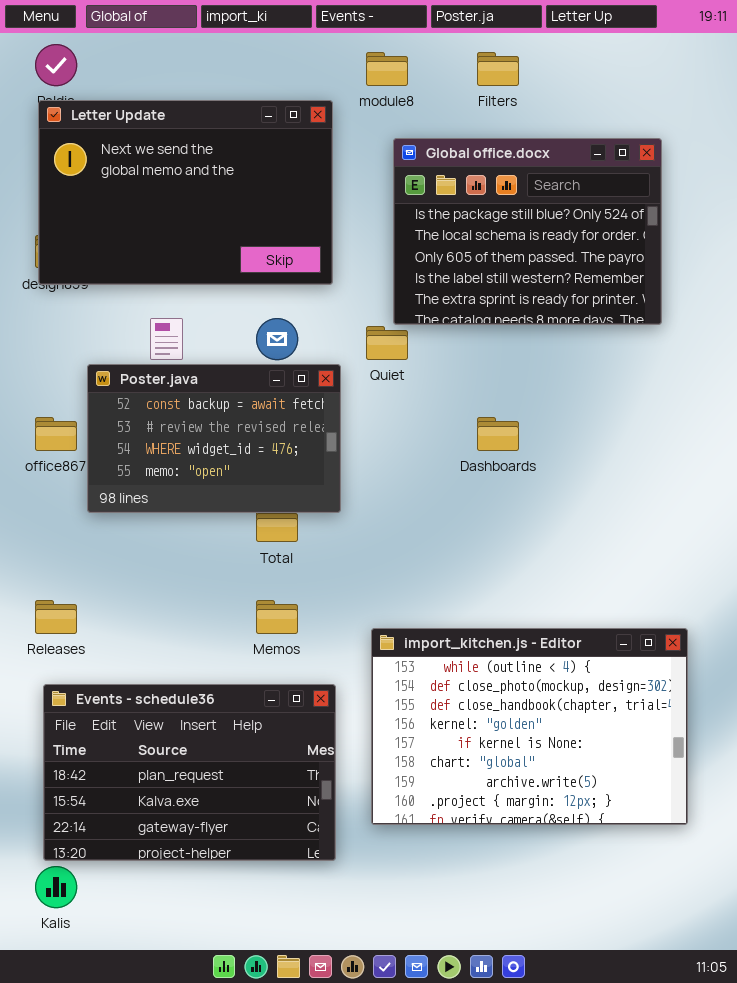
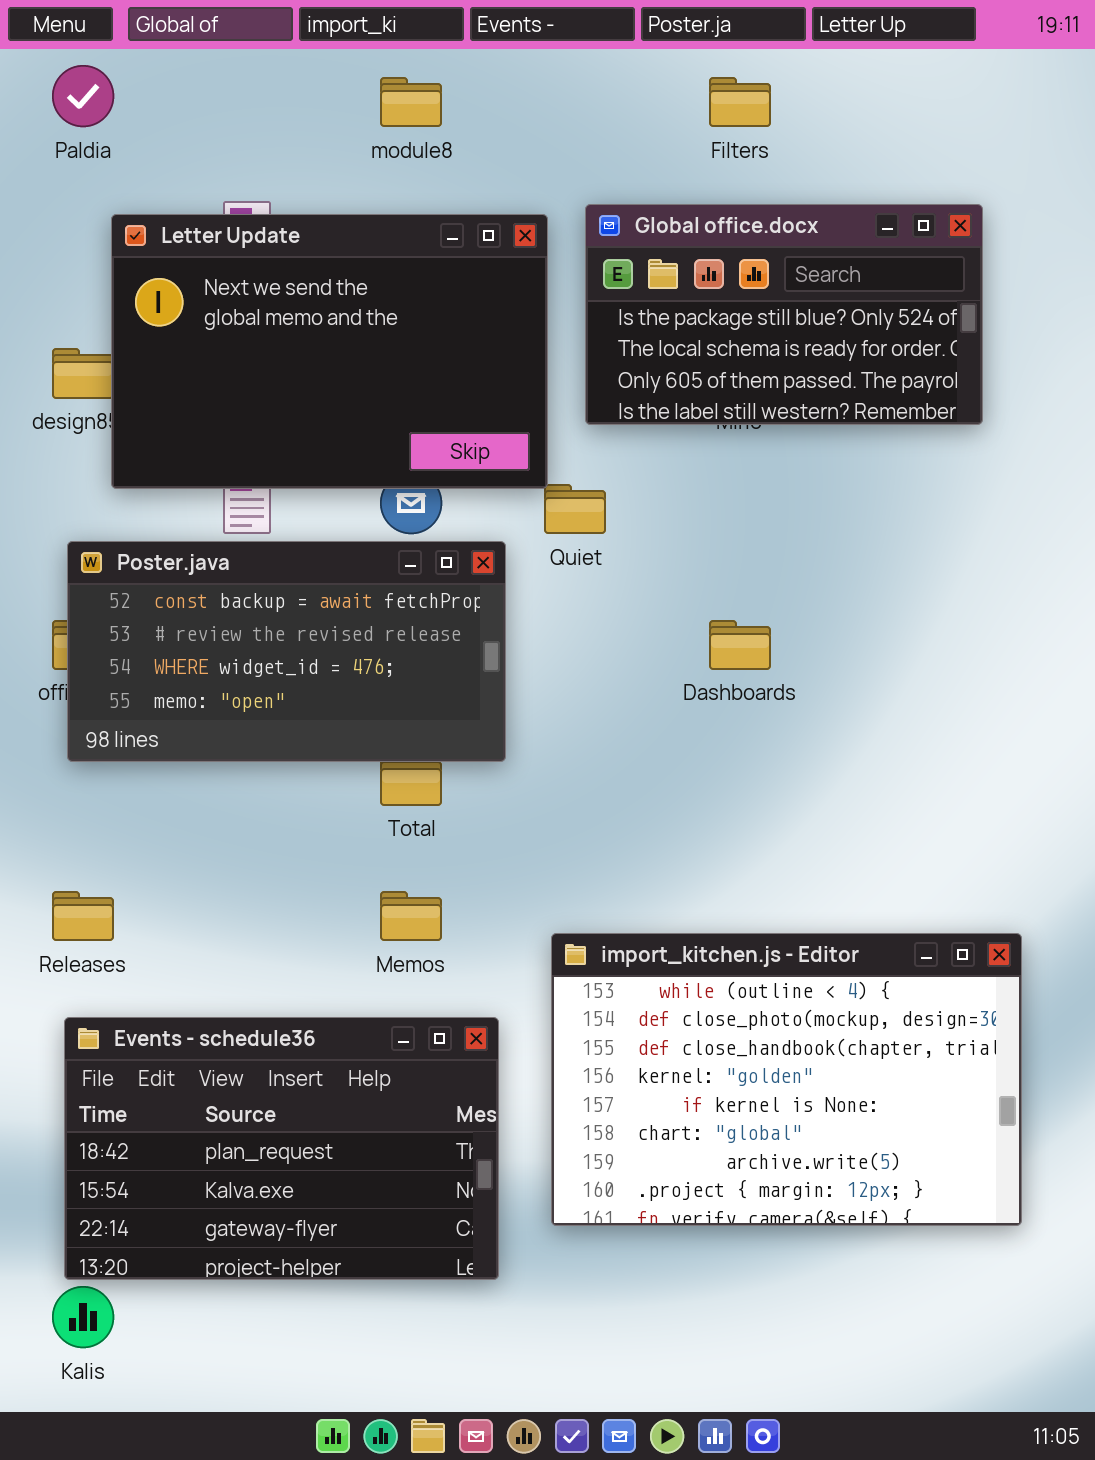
module8: [366,52,408,86] -> [380,77,442,127], moved
Letter Update: [38,100,333,285] -> [111,214,548,489], moved
Global office.docx: [393,138,662,325] -> [585,204,983,425], resized
Poster.java: [87,364,341,513] -> [67,541,506,762], resized

